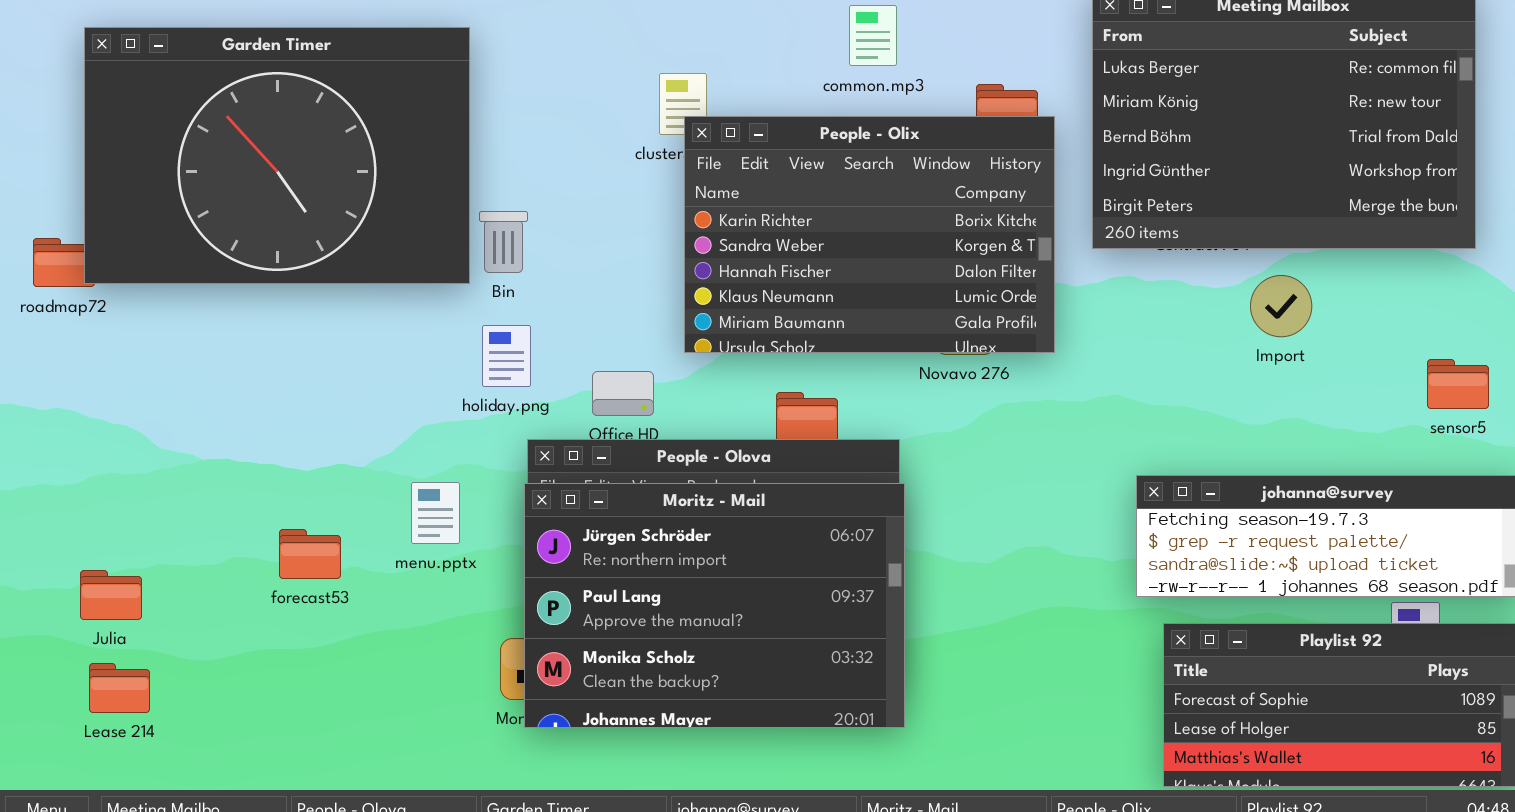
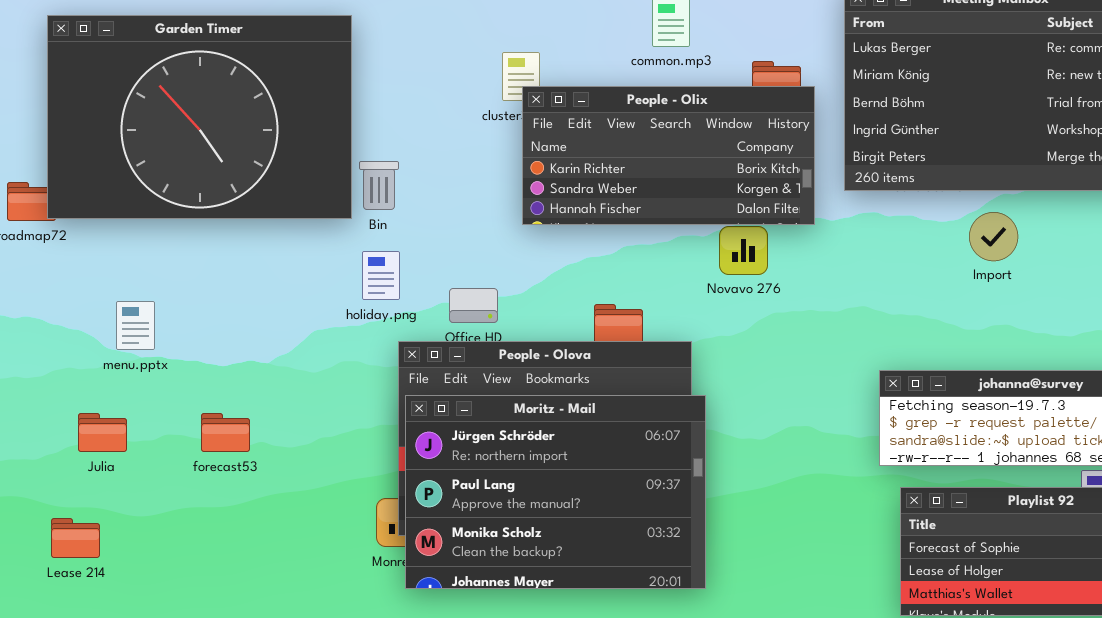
People - Olix: [684,116,1055,353] -> [522,86,815,225], resized
menu.pptx: [411,482,460,544] -> [116,301,155,350], moved
Moritz - Mail: [524,483,905,728] -> [405,395,706,589], moved
Julia: [80,570,142,620] -> [78,413,127,452], moved

